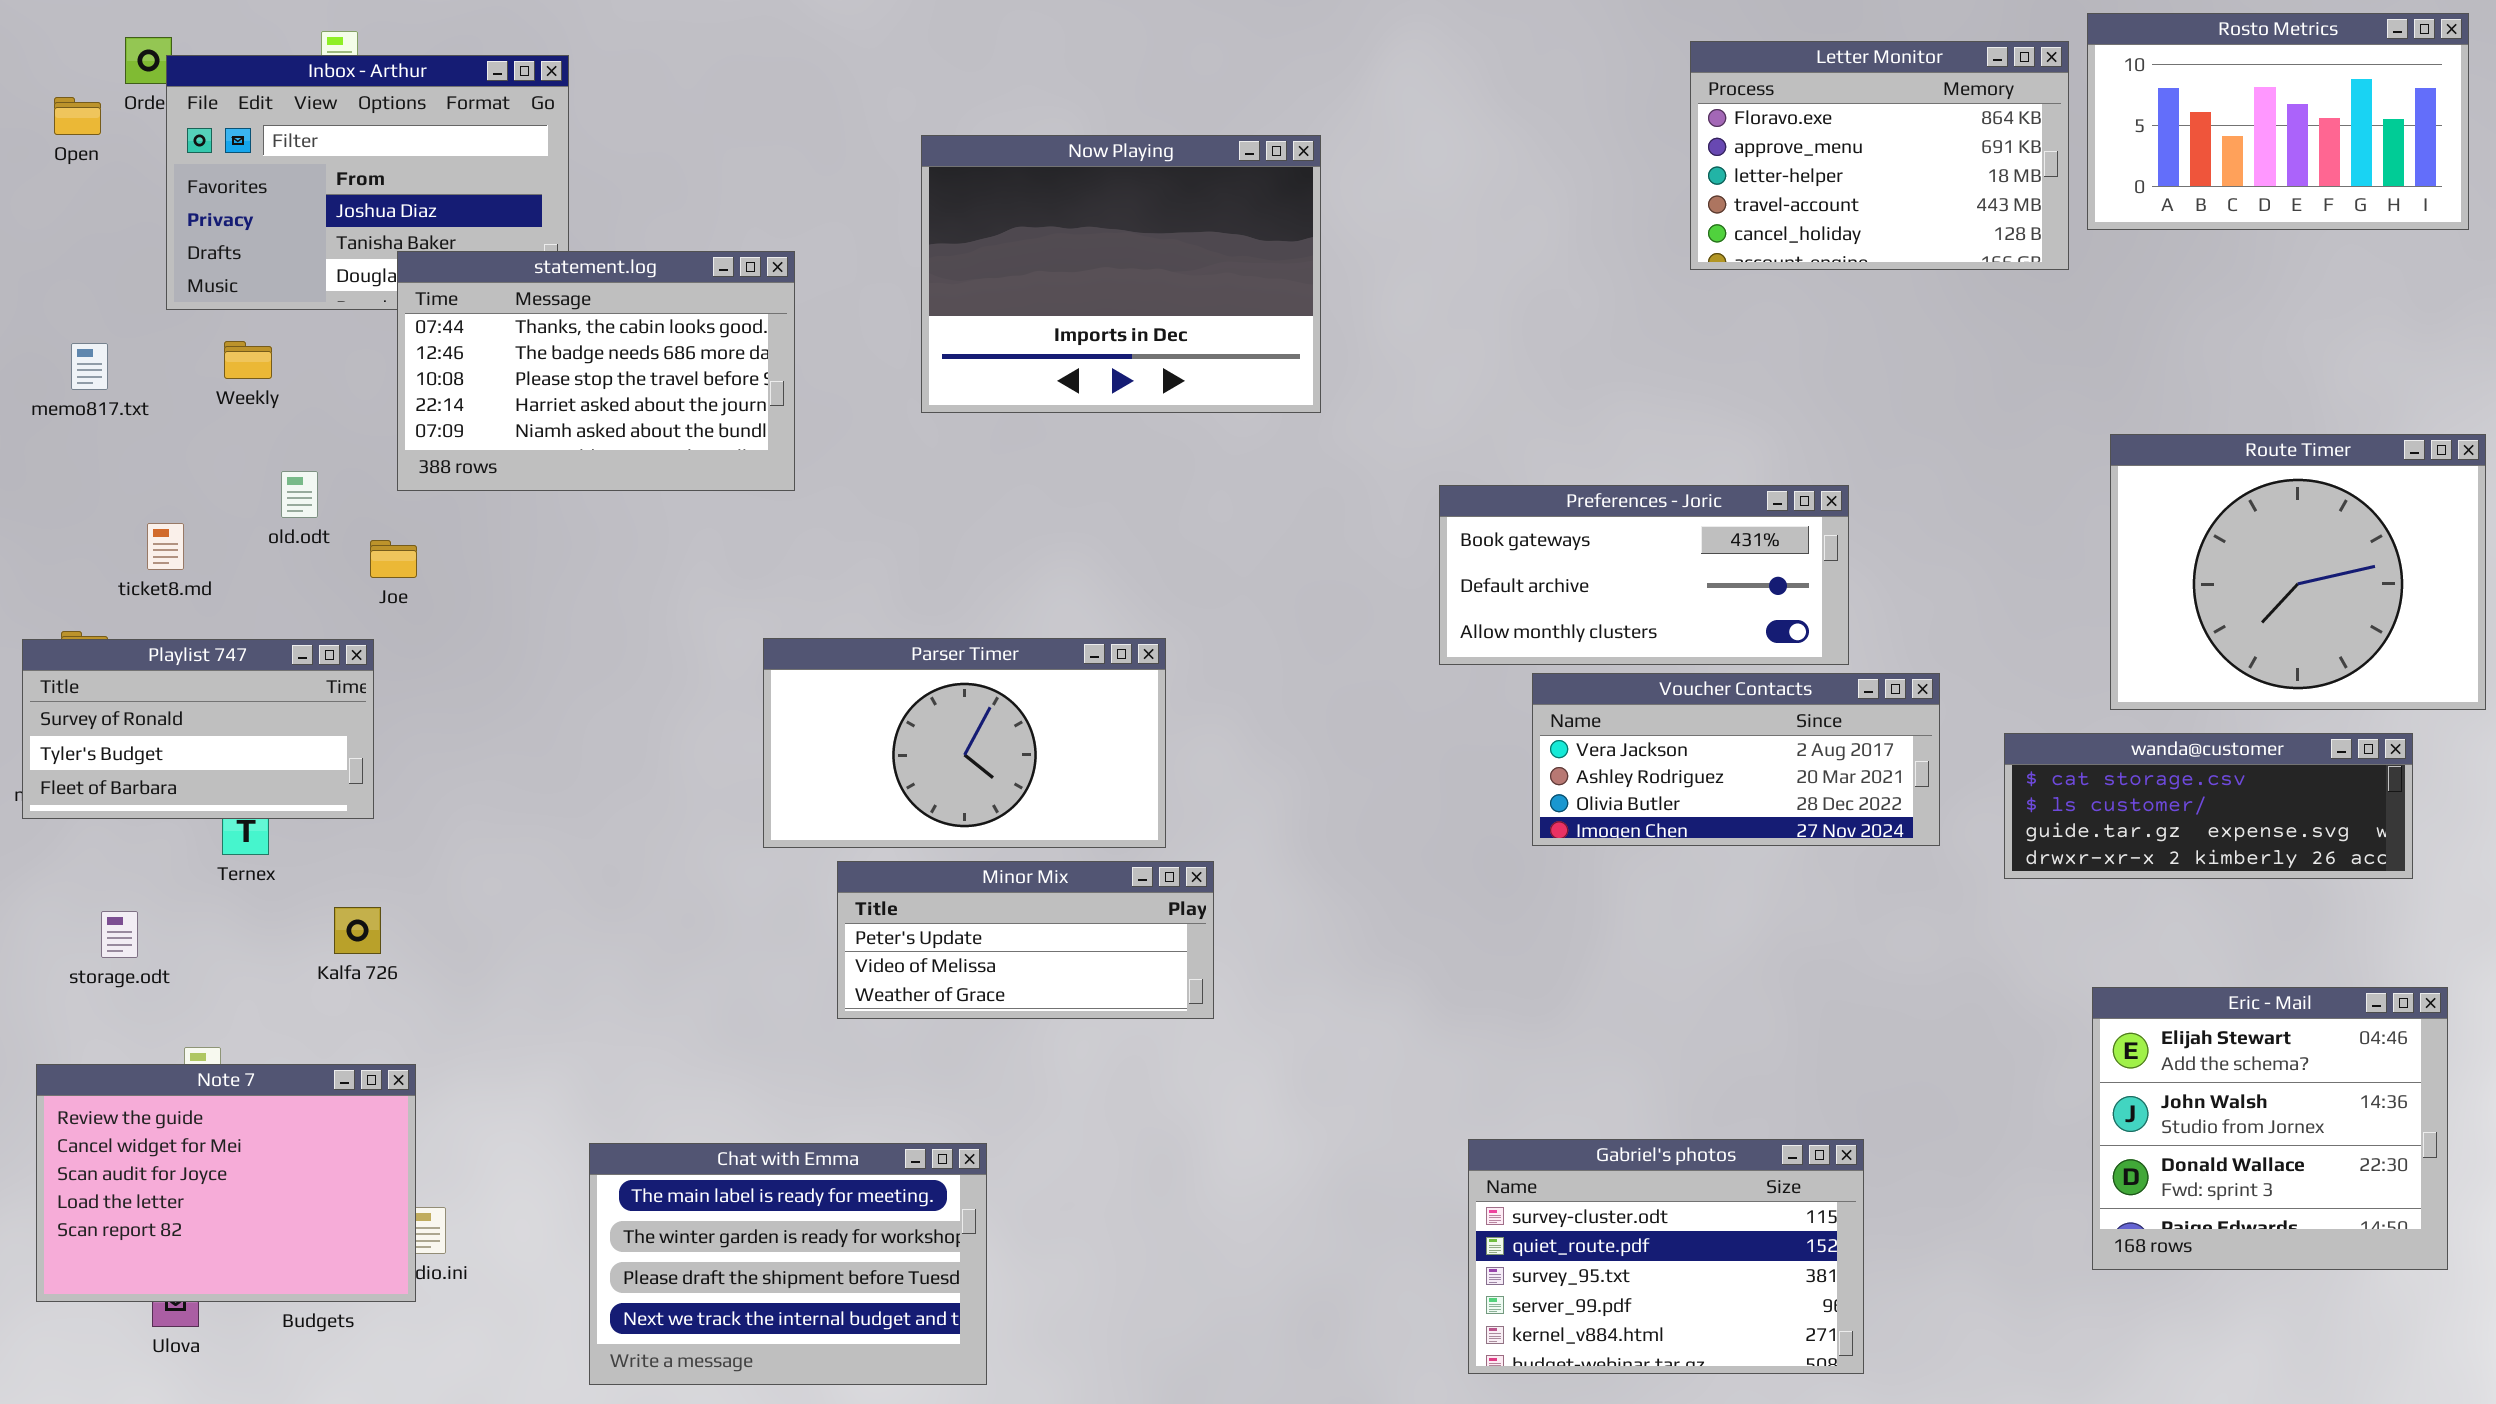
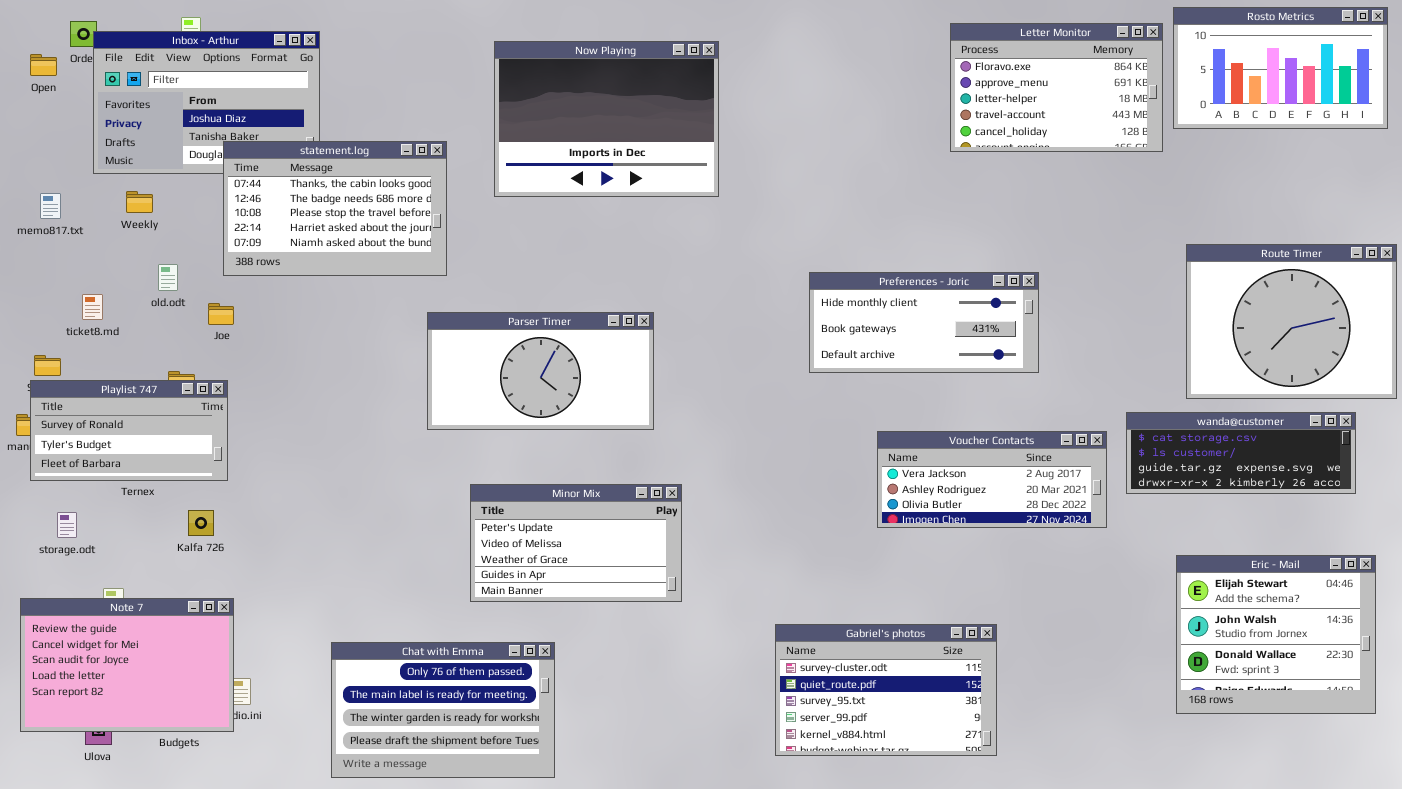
Now Playing: [921,135,1321,413] -> [494,41,719,197], moved
Preferences - Joric: [1439,485,1849,665] -> [809,272,1039,373], scrolled up 1 row
Parser Timer: [763,638,1166,848] -> [427,312,654,430], moved
Playlist 747: [22,639,374,819] -> [30,380,228,481], moved
Voucher Contacts: [1532,673,1940,846] -> [877,431,1107,528], moved
Minor Mix: [837,861,1214,1019] -> [470,484,682,602], resized
Gabriel's photos: [1468,1139,1864,1374] -> [775,624,997,756], moved
Chat with Emma: [589,1143,987,1385] -> [331,642,555,778], scrolled up 1 row

